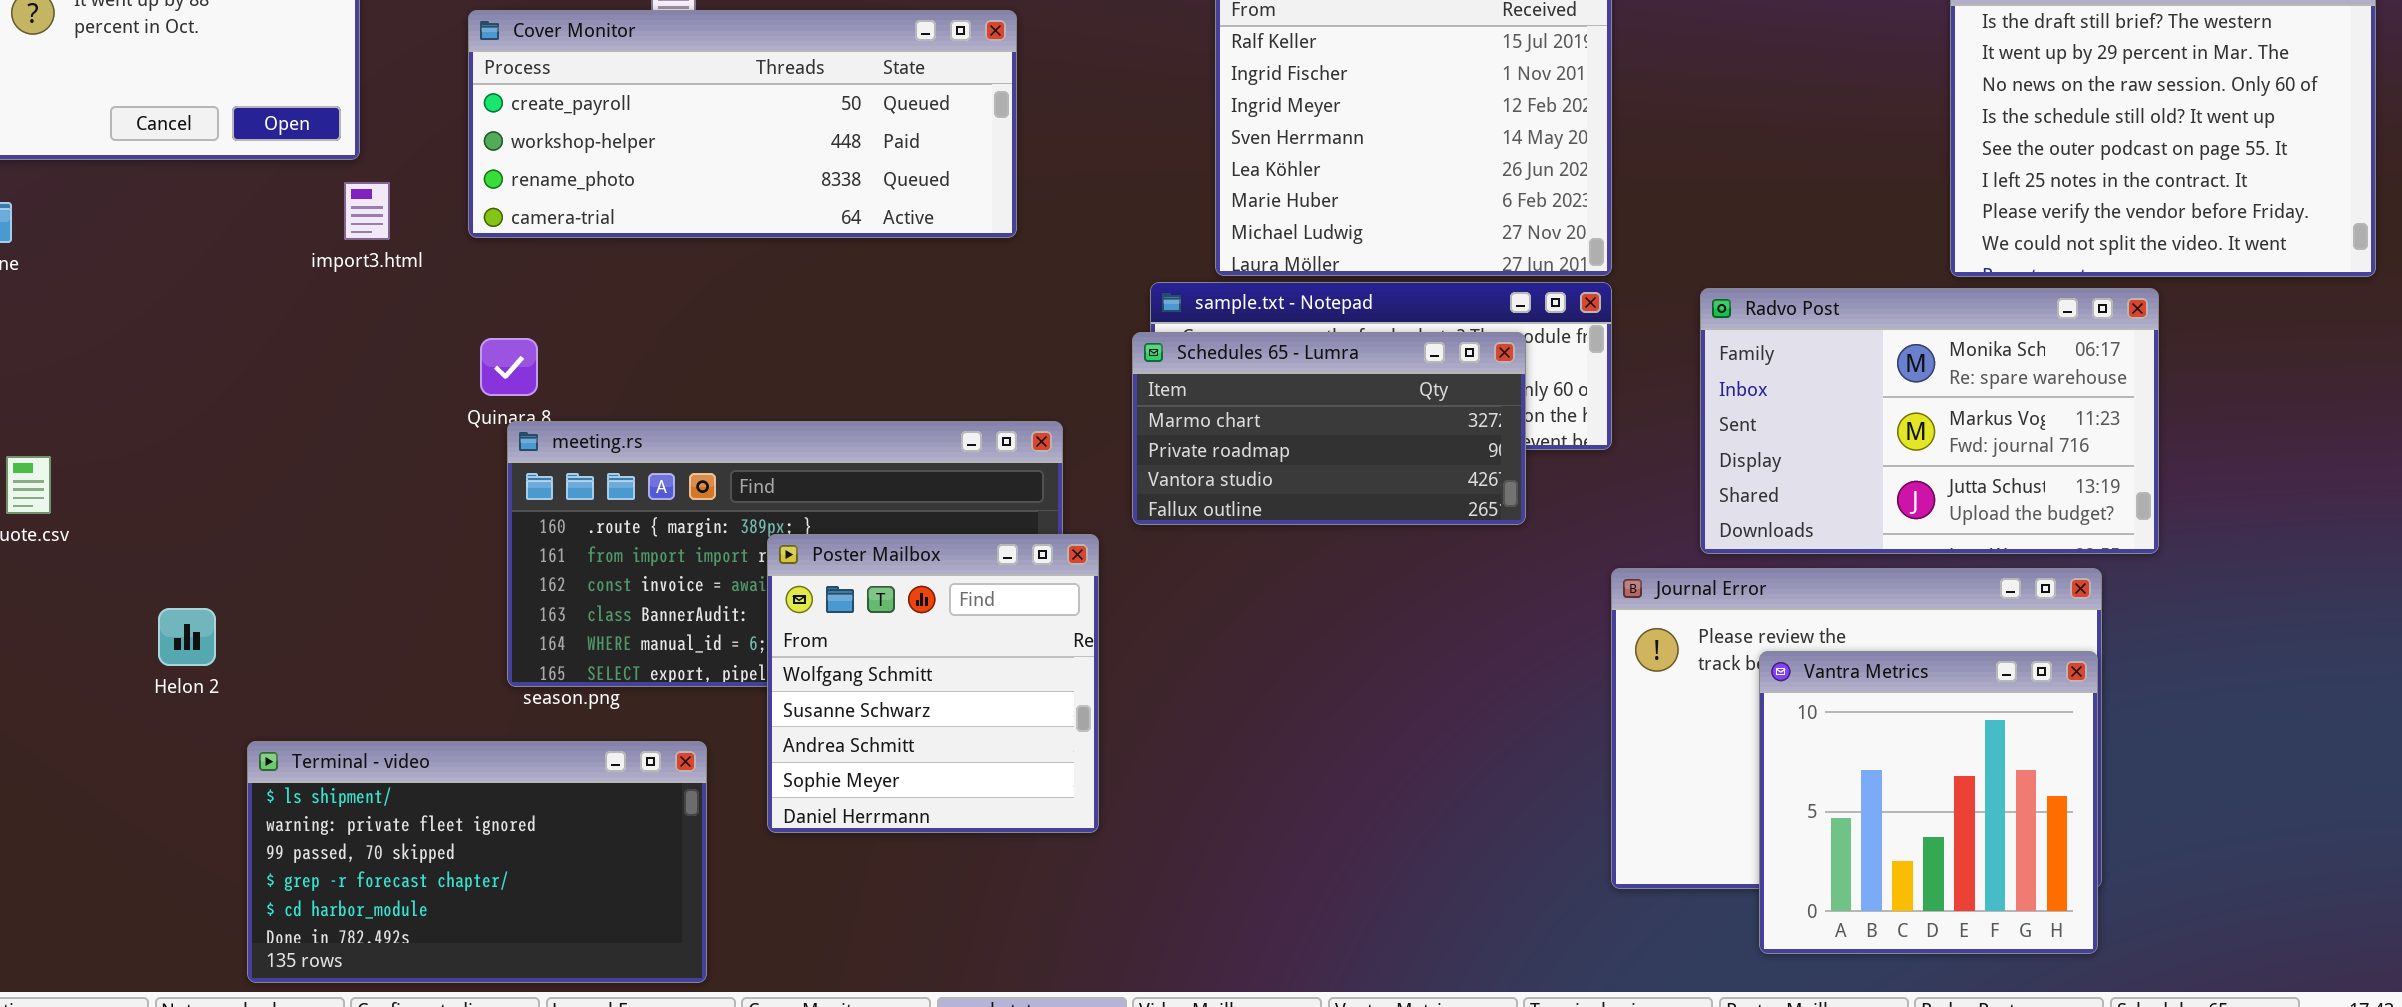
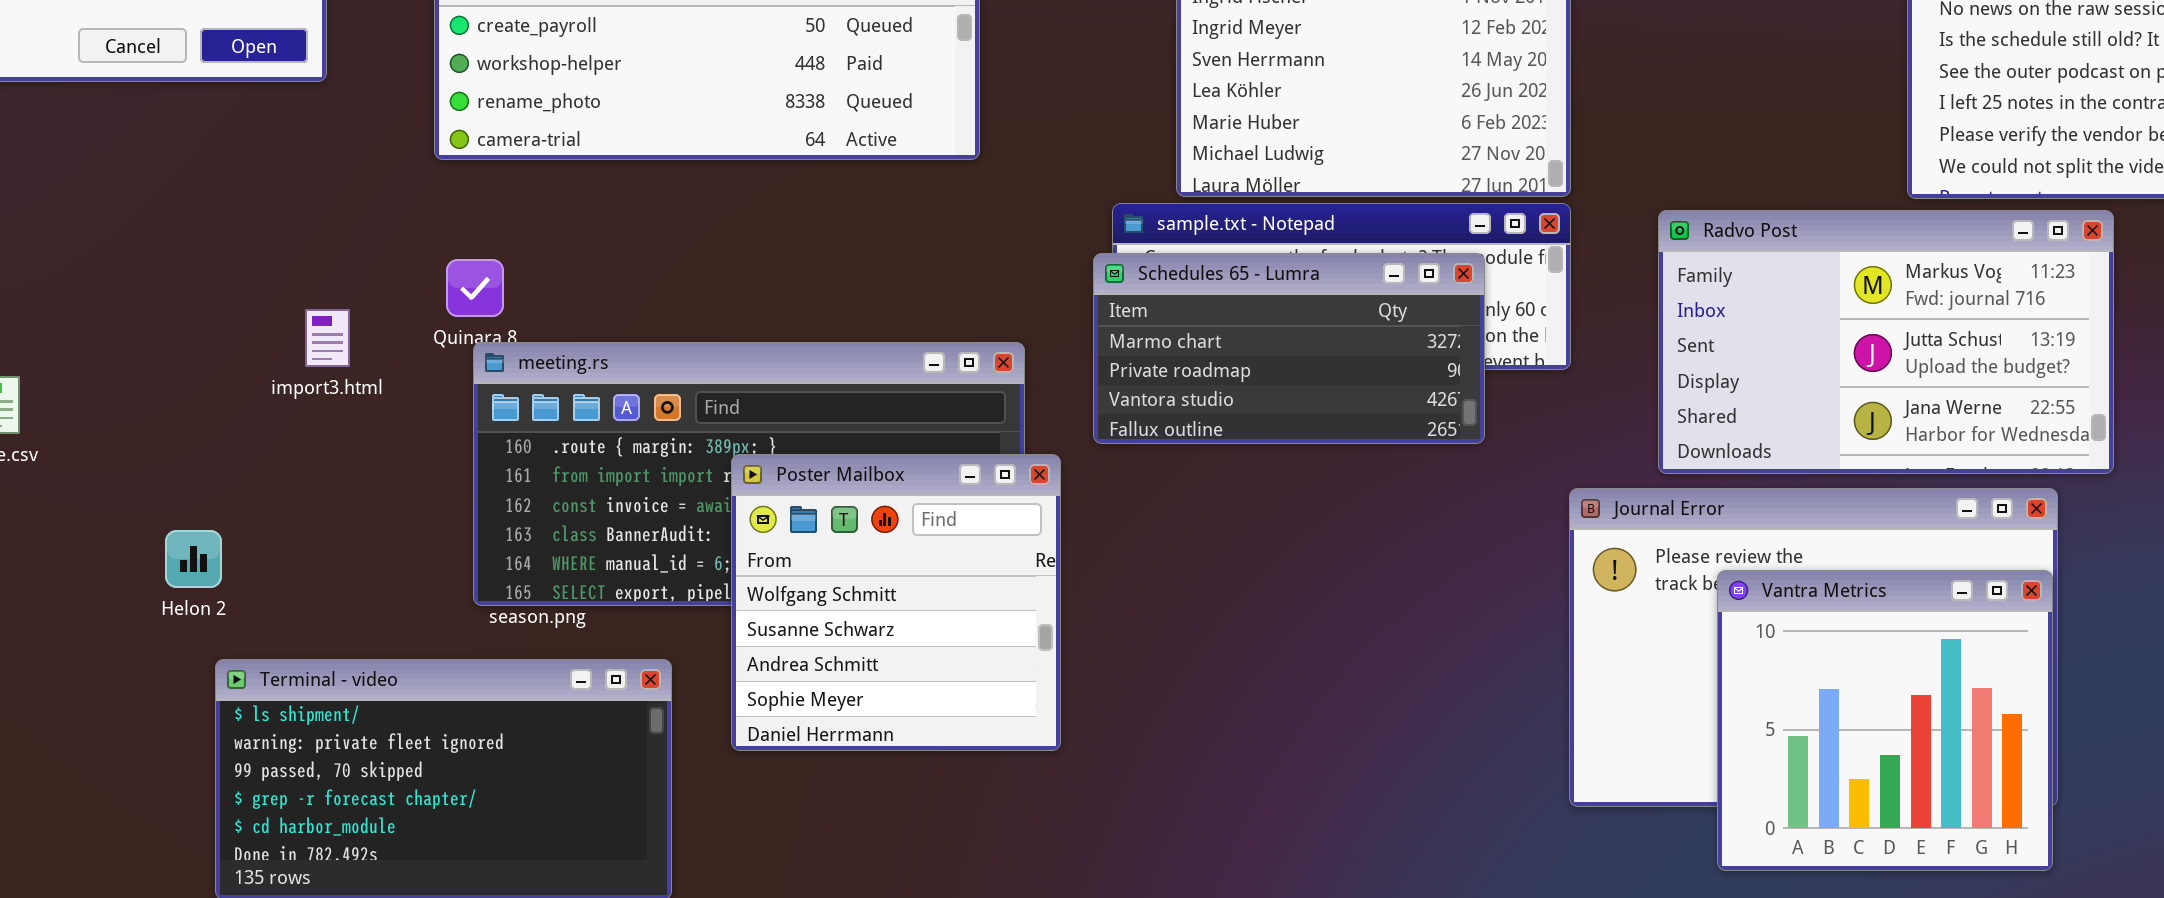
import3.html: [344,182,390,240] -> [305,309,350,367], moved
Radvo Post: [1700,288,2159,554] -> [1658,210,2114,474], scrolled down 1 row
Helon 2: [158,608,216,666] -> [165,530,222,588], moved

